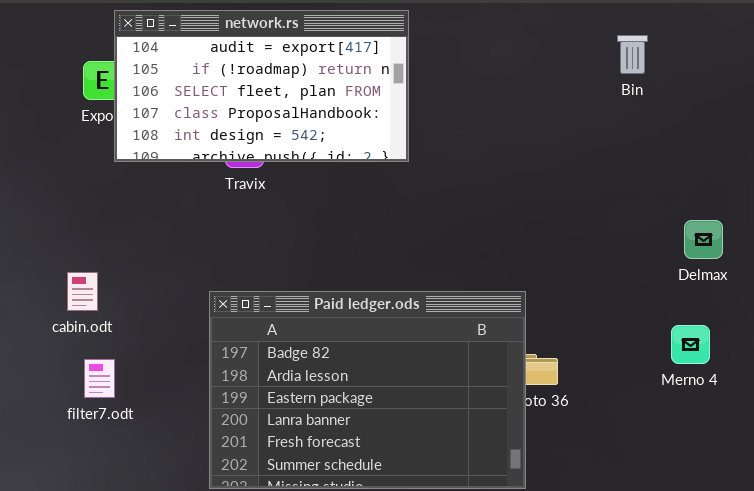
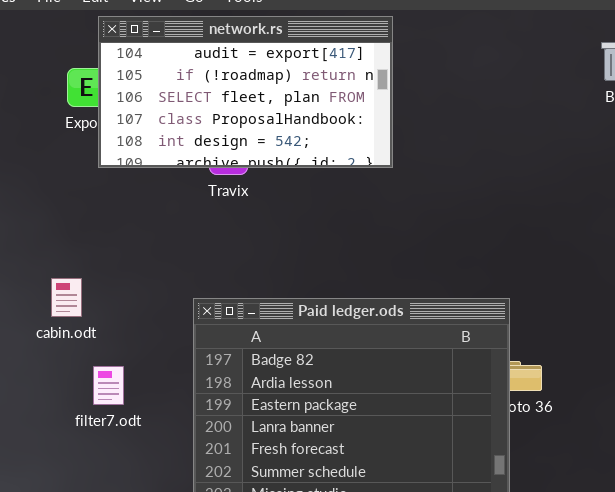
filter7.odt: [84,359,115,398] -> [93,366,124,405], moved

